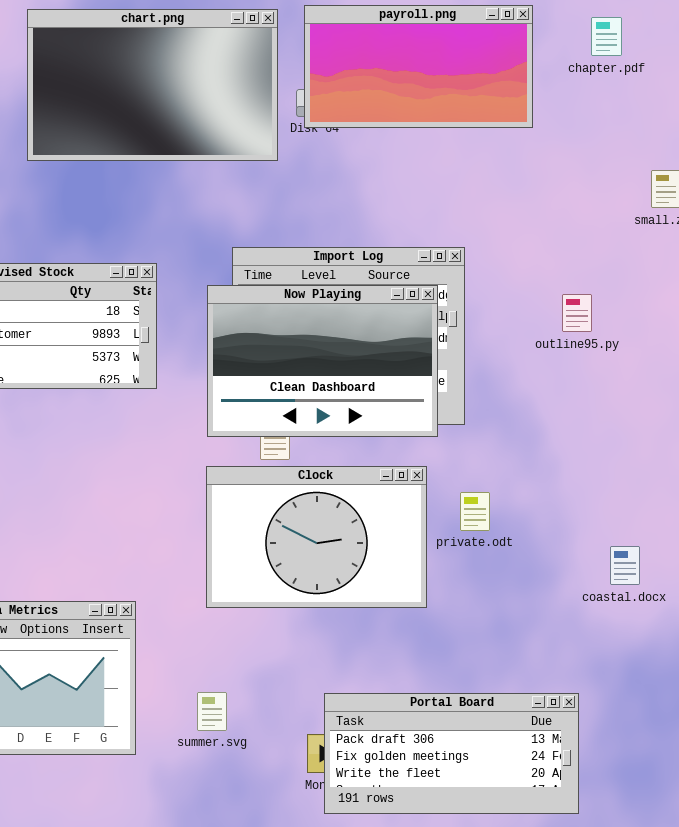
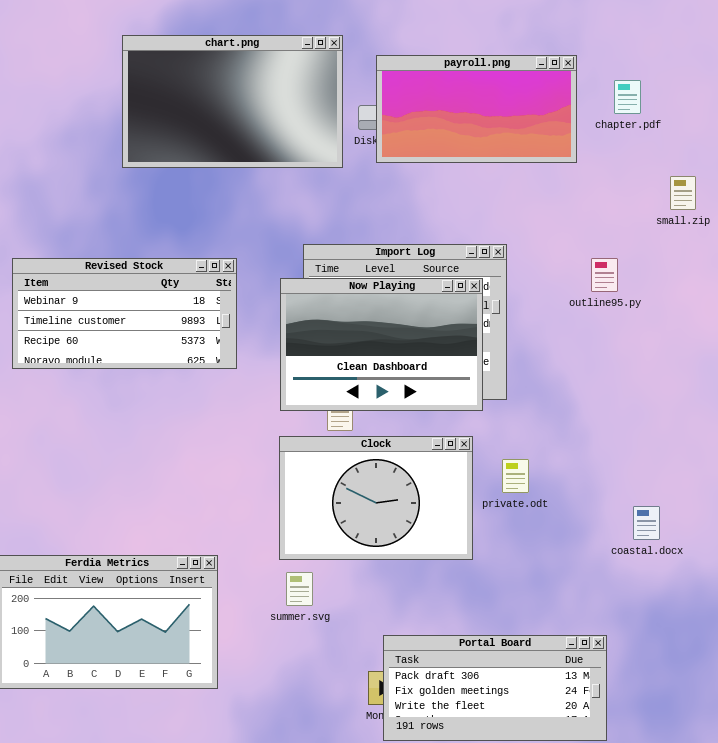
payroll.png: [304,5,533,128] -> [376,55,577,163], moved
chapter.pdf: [591,17,622,56] -> [614,80,641,114], moved
outline95.py: [562,294,592,332] -> [591,258,618,292], moved
summer.svg: [197,692,227,731] -> [286,572,313,606], moved

